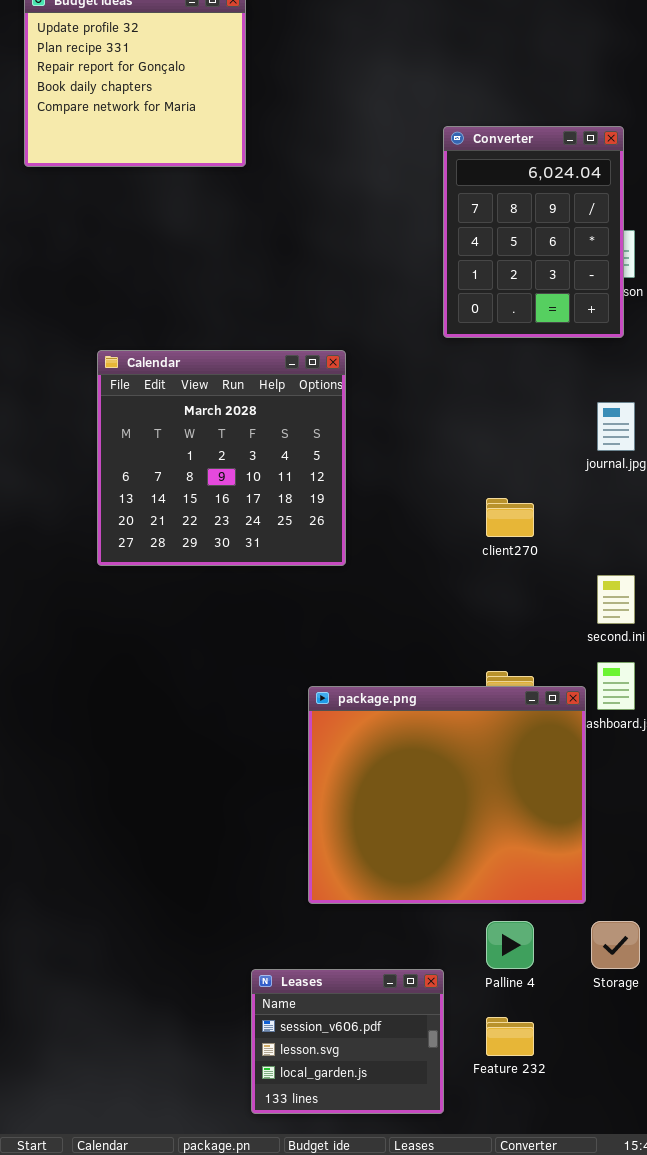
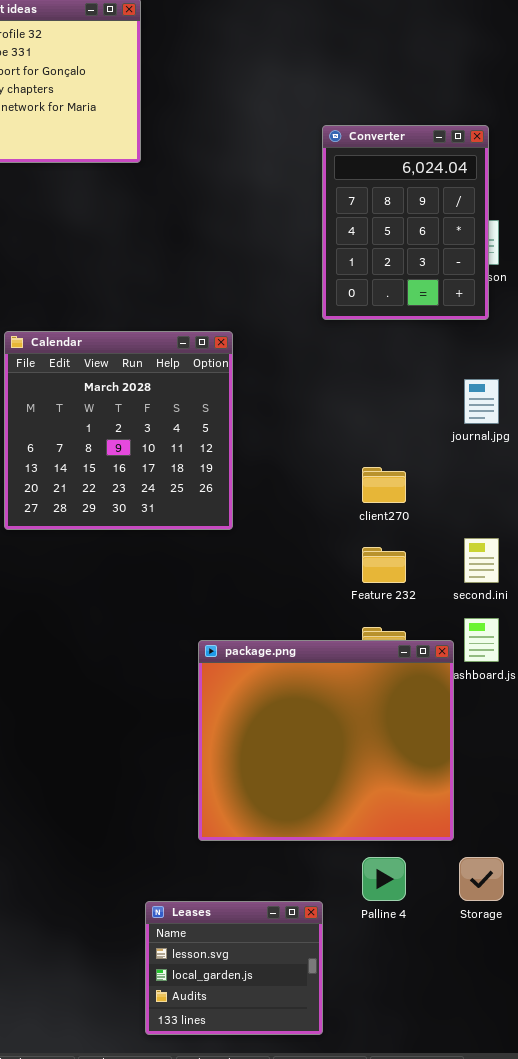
Leases: [251,969,444,1114] -> [145,901,323,1035], scrolled down 1 row
Feature 232: [486,1017,534,1056] -> [362,547,406,583], moved

